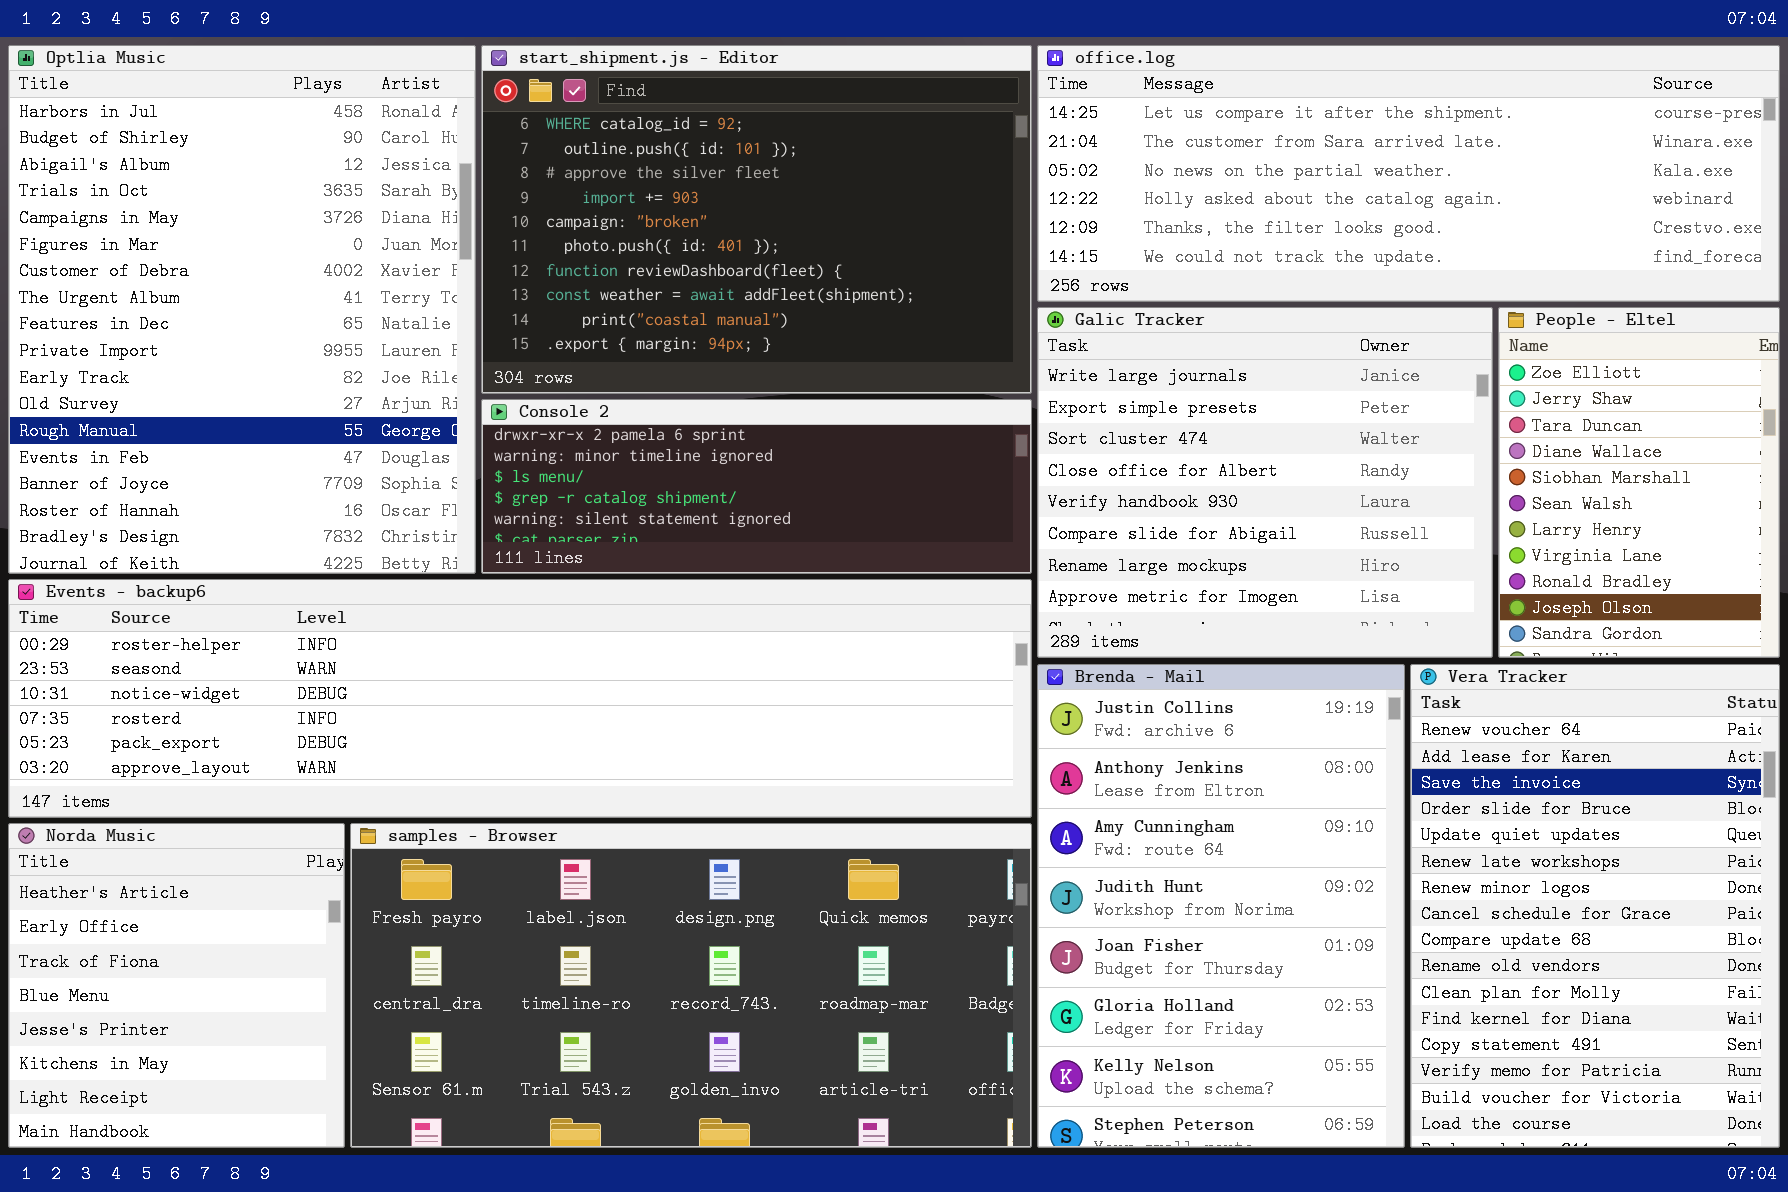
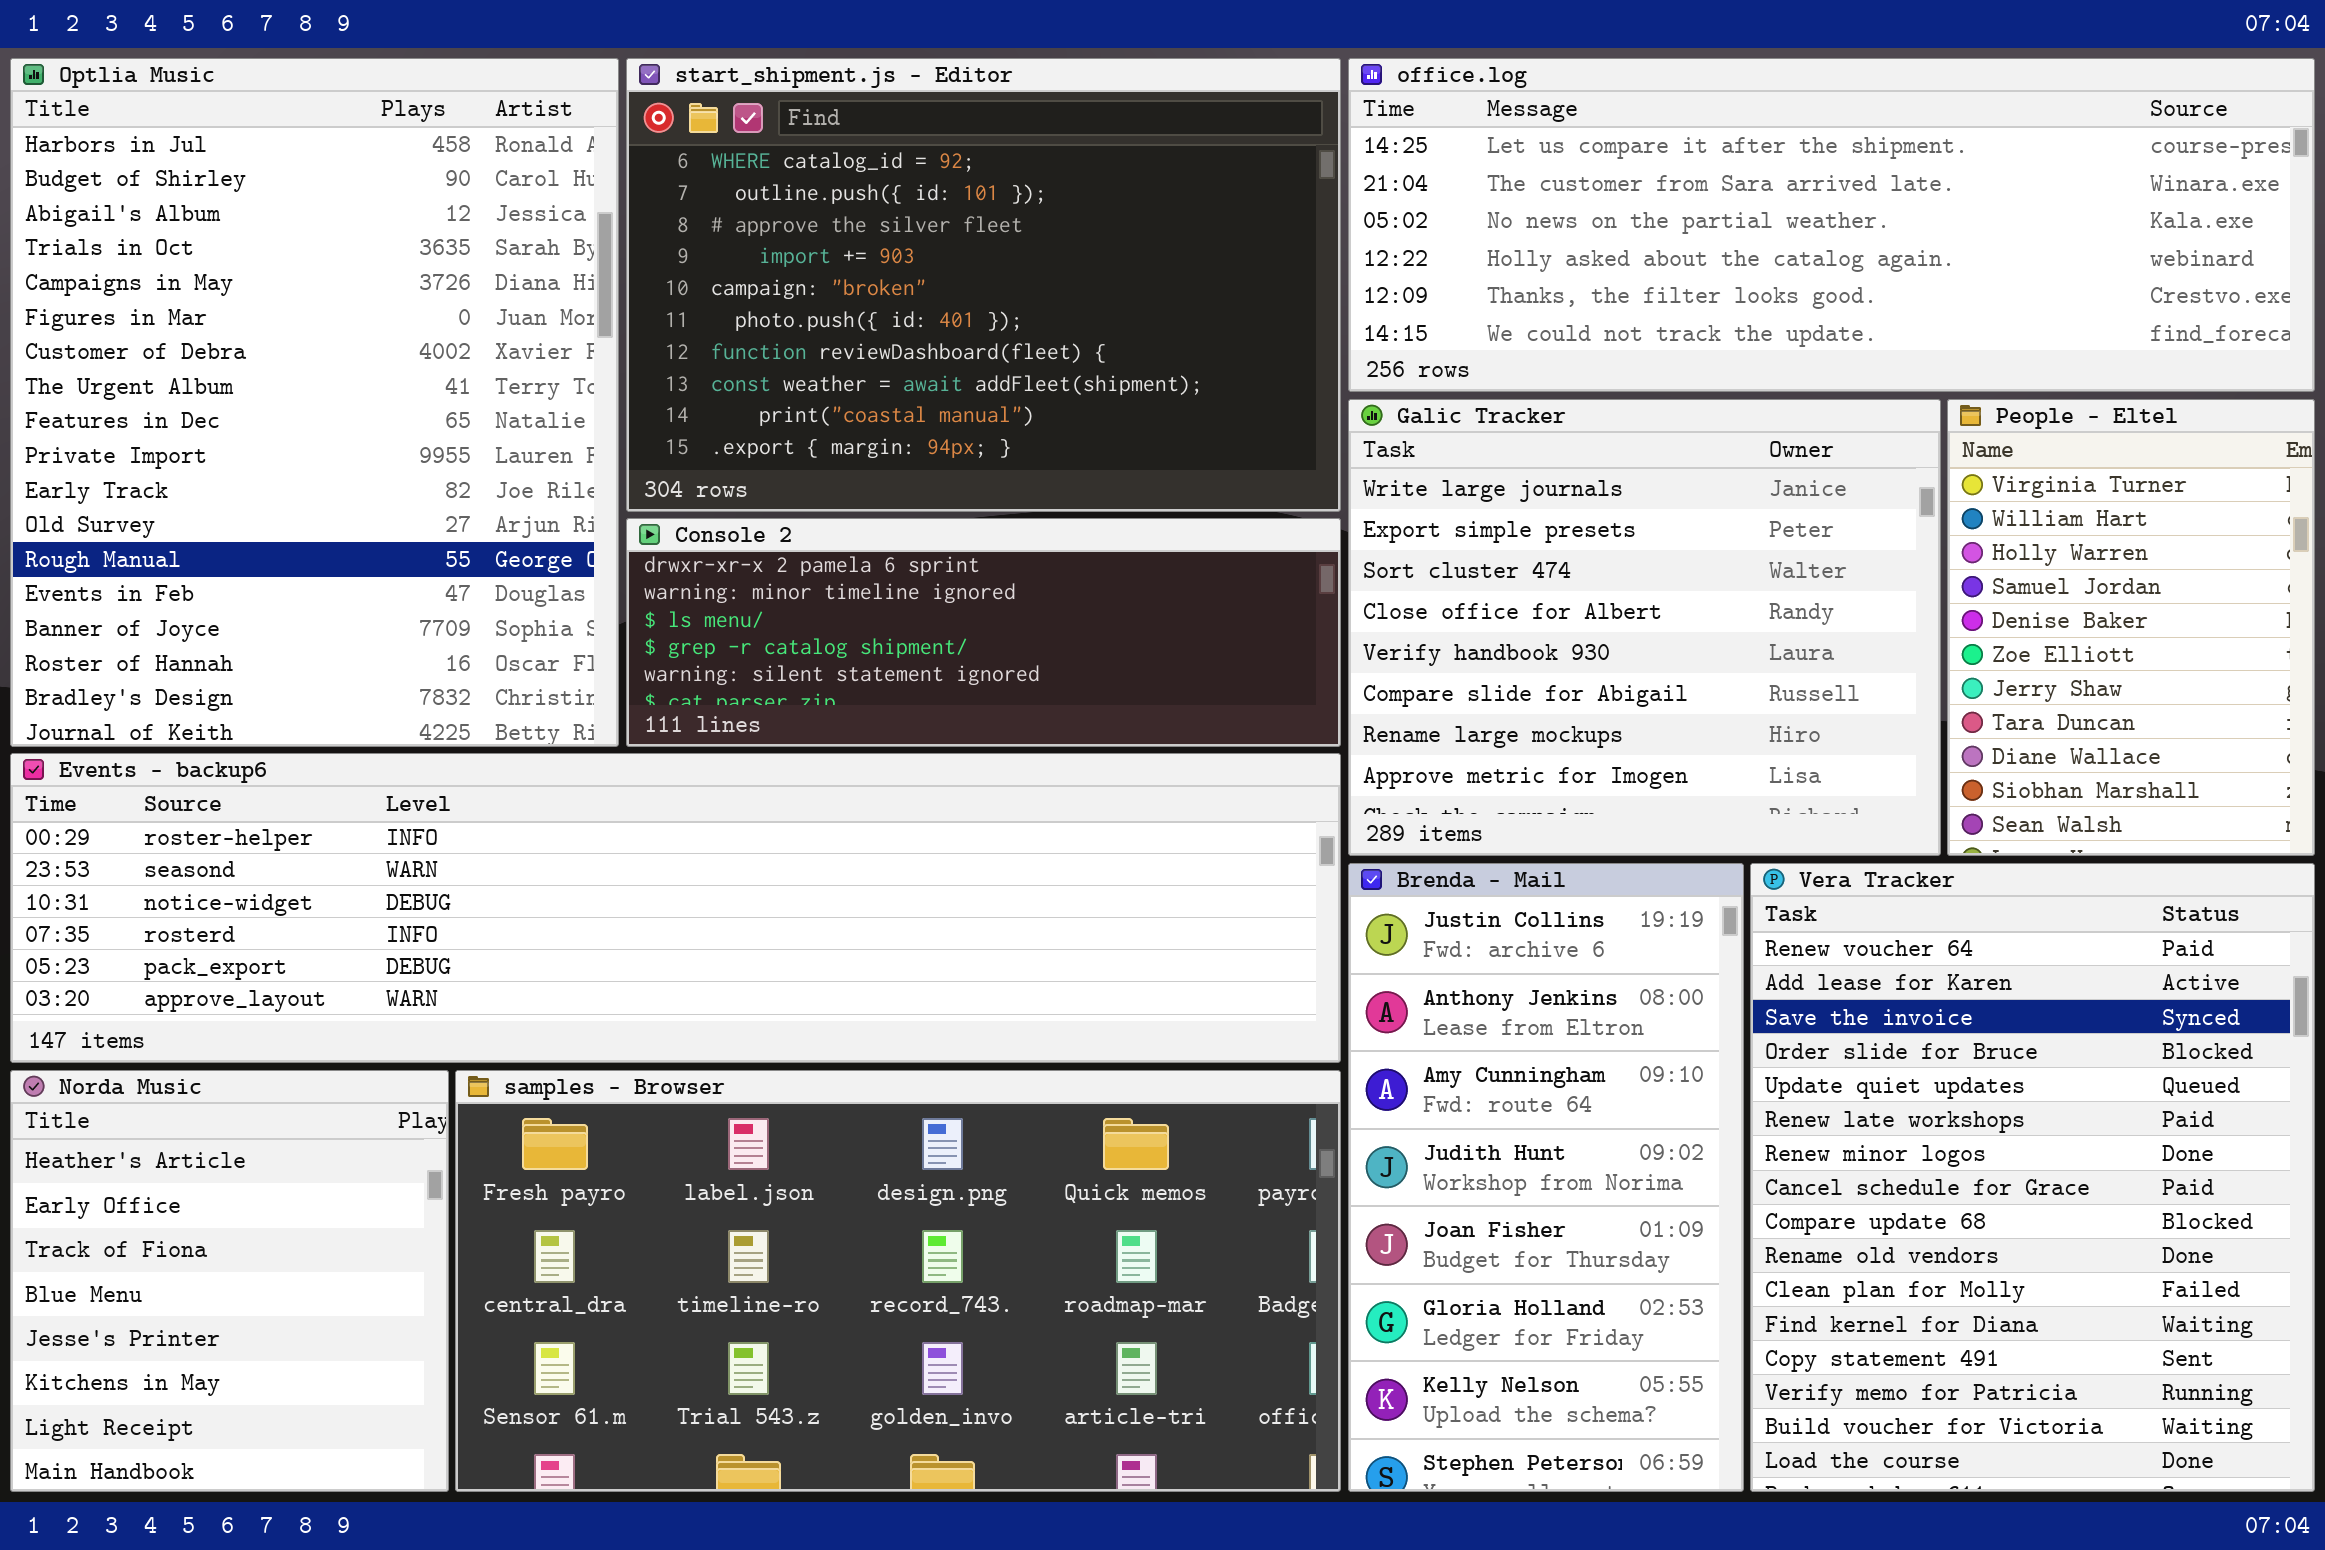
People - Eltel: [1498,307,1780,658] -> [1947,399,2315,856], scrolled up 5 rows
Brenda - Mail: [1037,664,1405,1148] -> [1348,863,1744,1492], resized
Vera Tracker: [1410,664,1780,1148] -> [1750,863,2315,1492], resized

